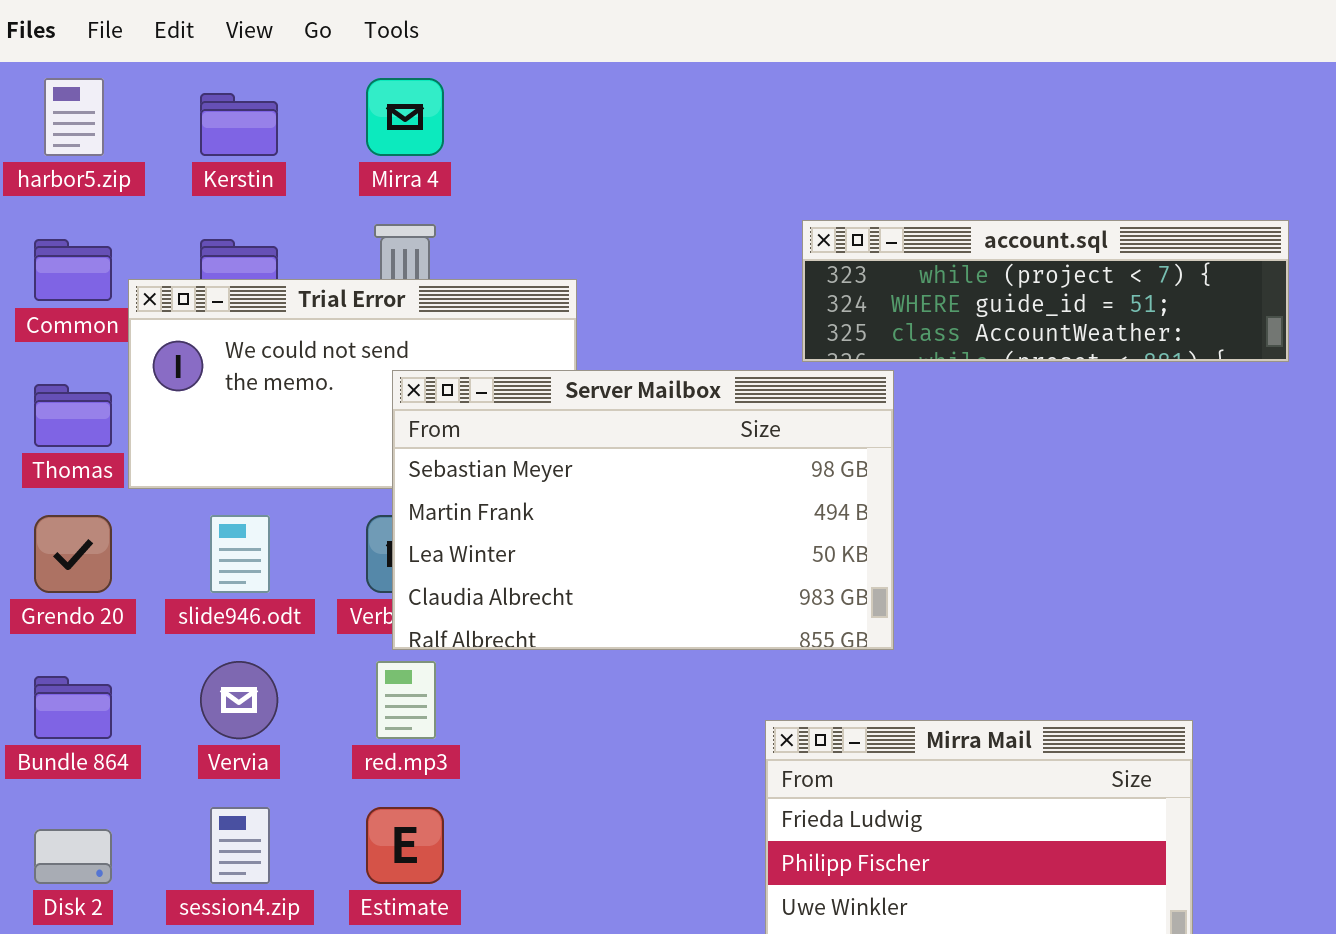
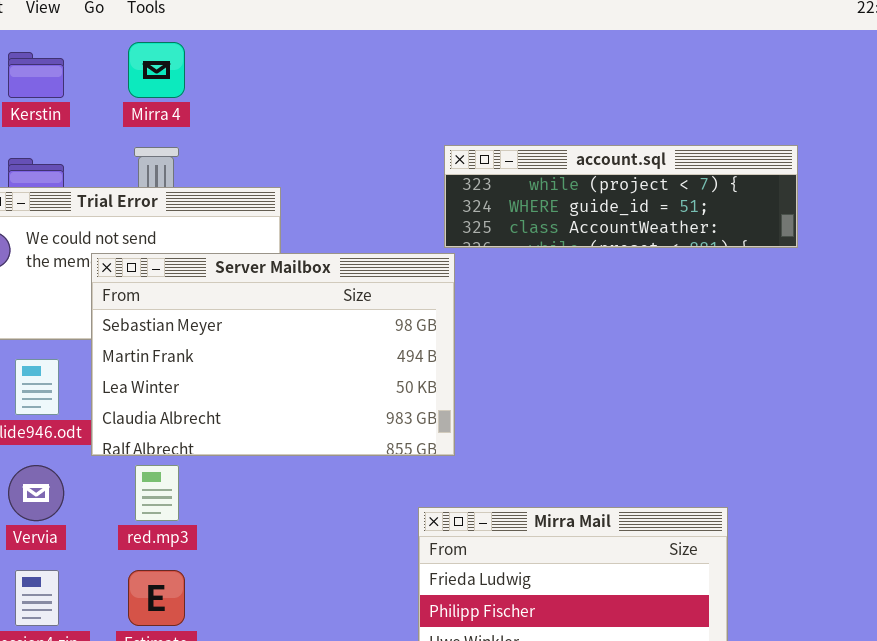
Server Mailbox: [392,370,894,650] -> [91,253,455,456], moved

